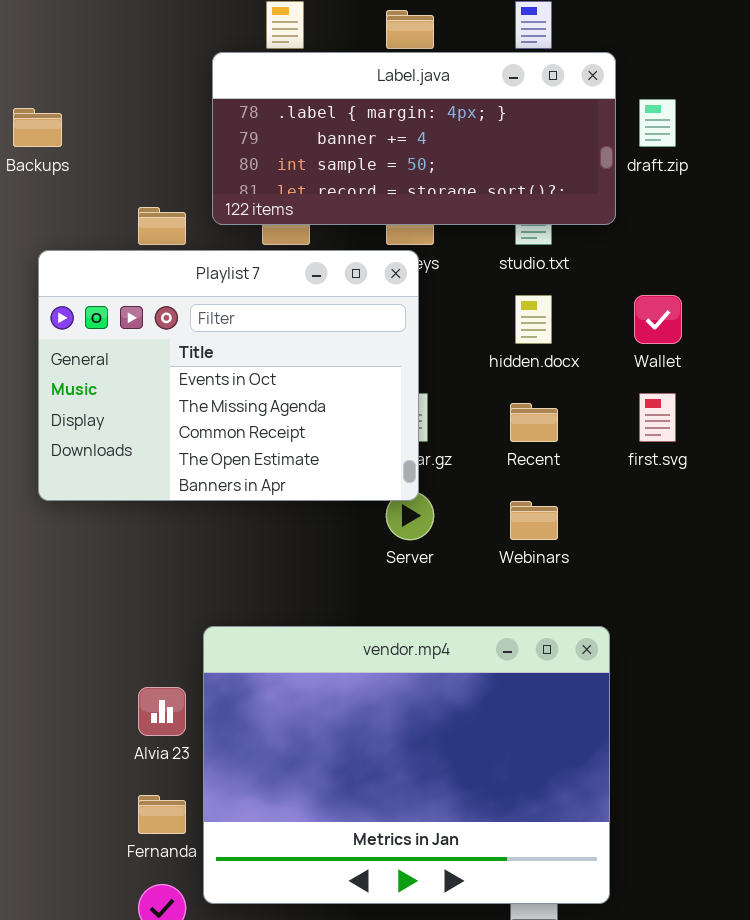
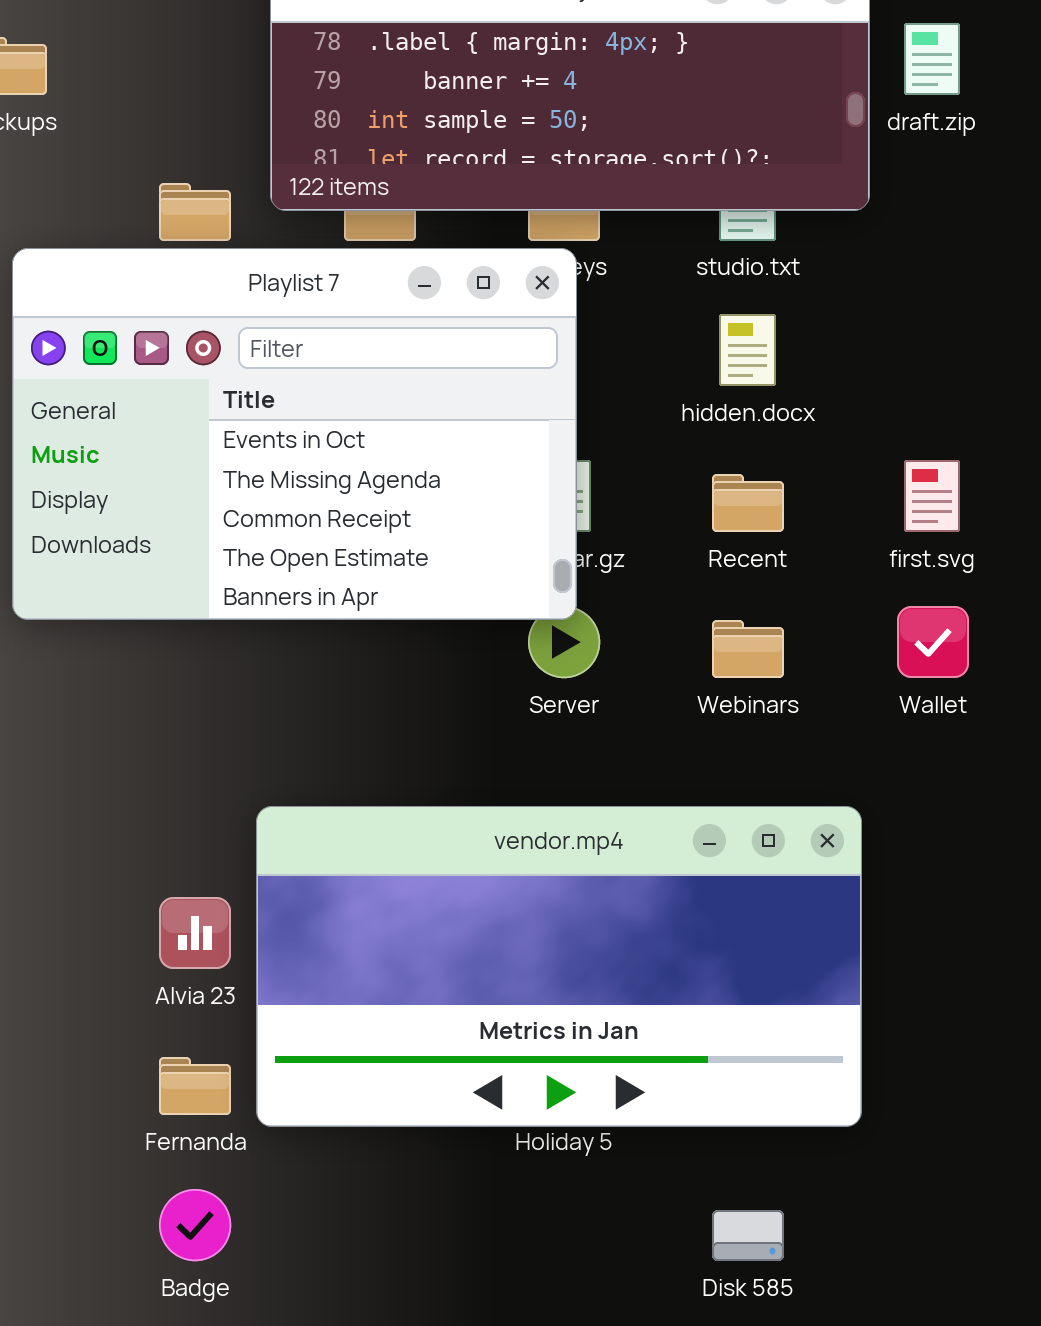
Wallet: [634,295,682,344] -> [897,606,969,678], moved
vendor.mp4: [203,626,610,904] -> [256,806,862,1127], resized

